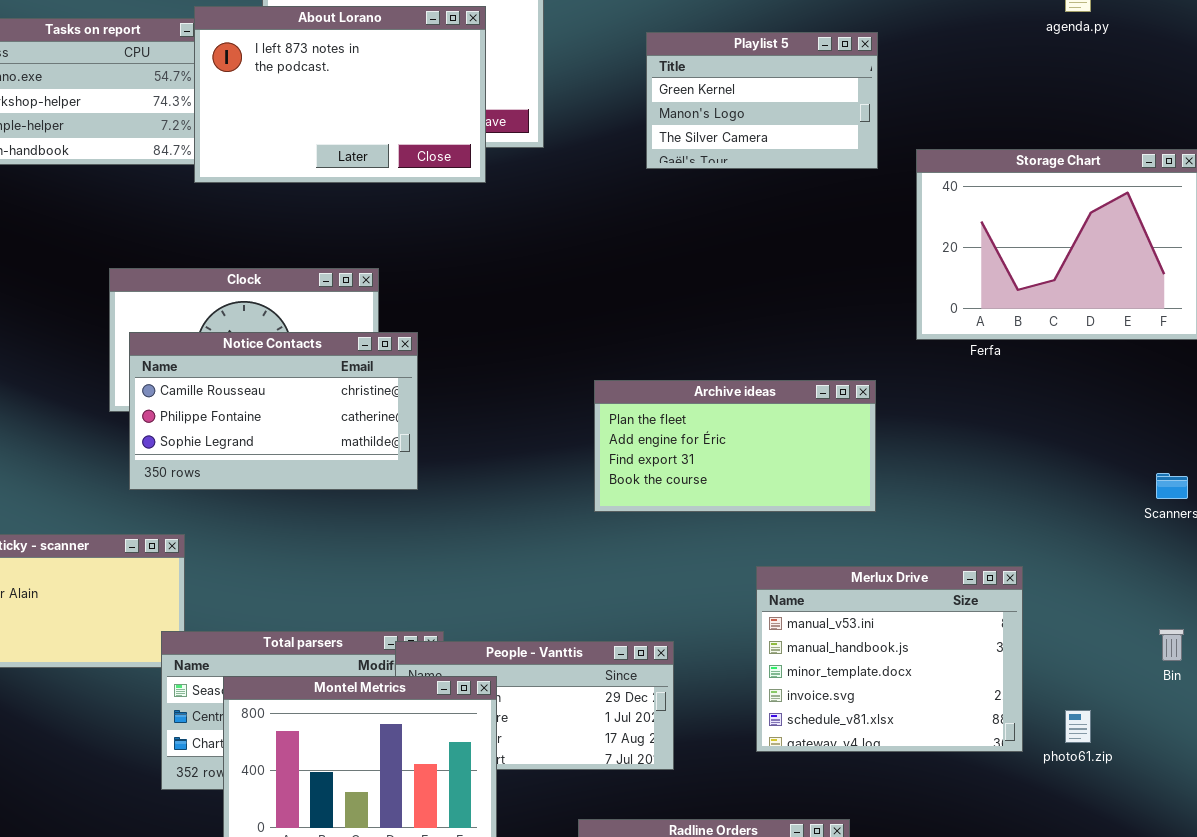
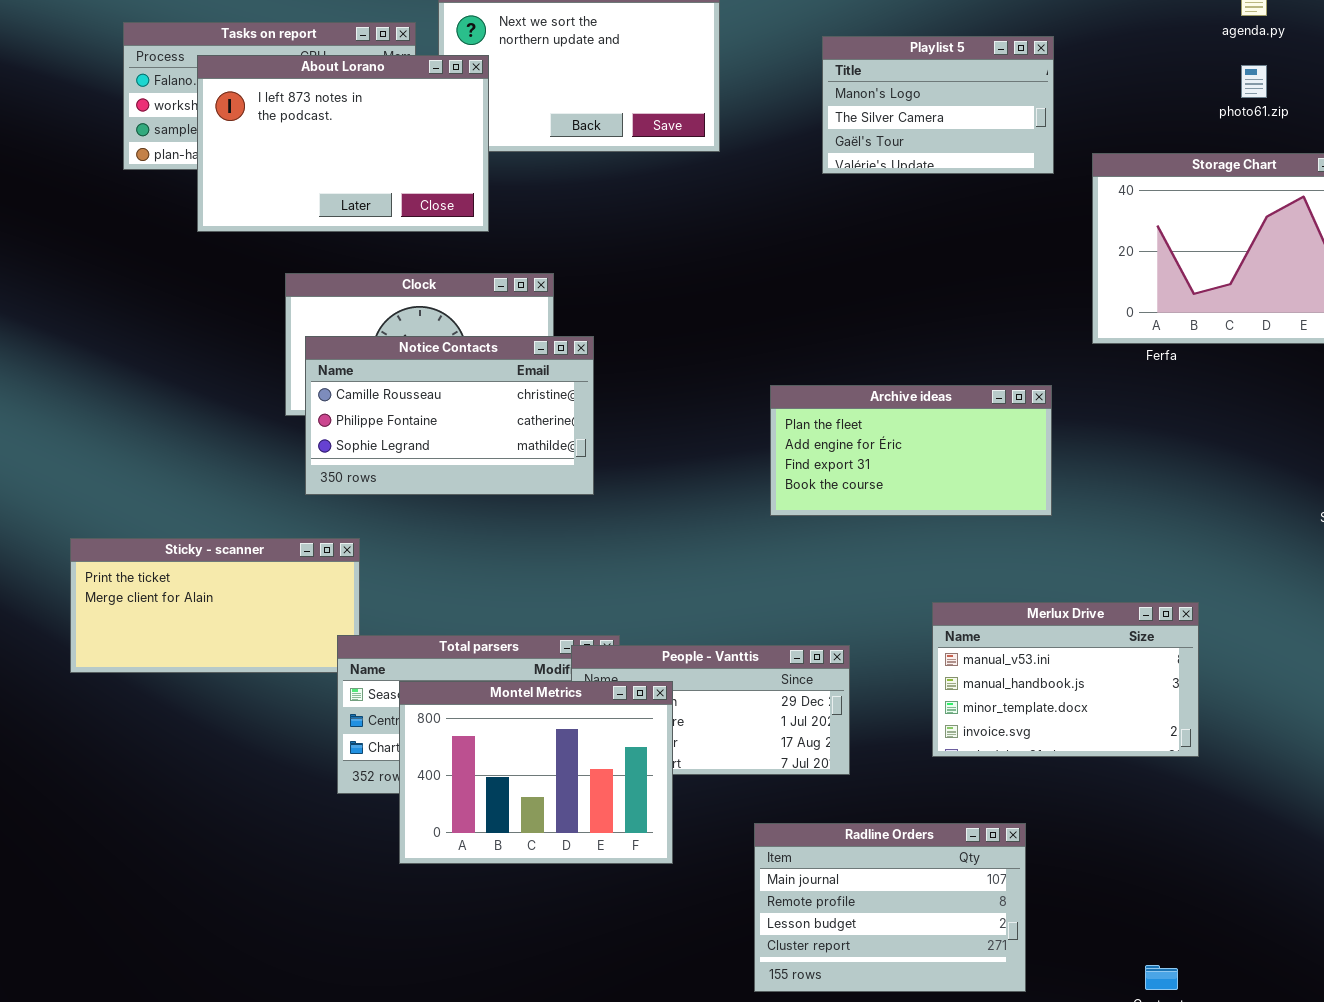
About Lorano: [194,6,486,183] -> [197,55,489,232], moved
Playlist 5: [646,32,878,169] -> [822,36,1054,174], scrolled down 1 row
Merlux Drive: [756,566,1023,752] -> [932,602,1199,757], resized
photo61.zip: [1065,710,1091,743] -> [1241,65,1267,98], moved

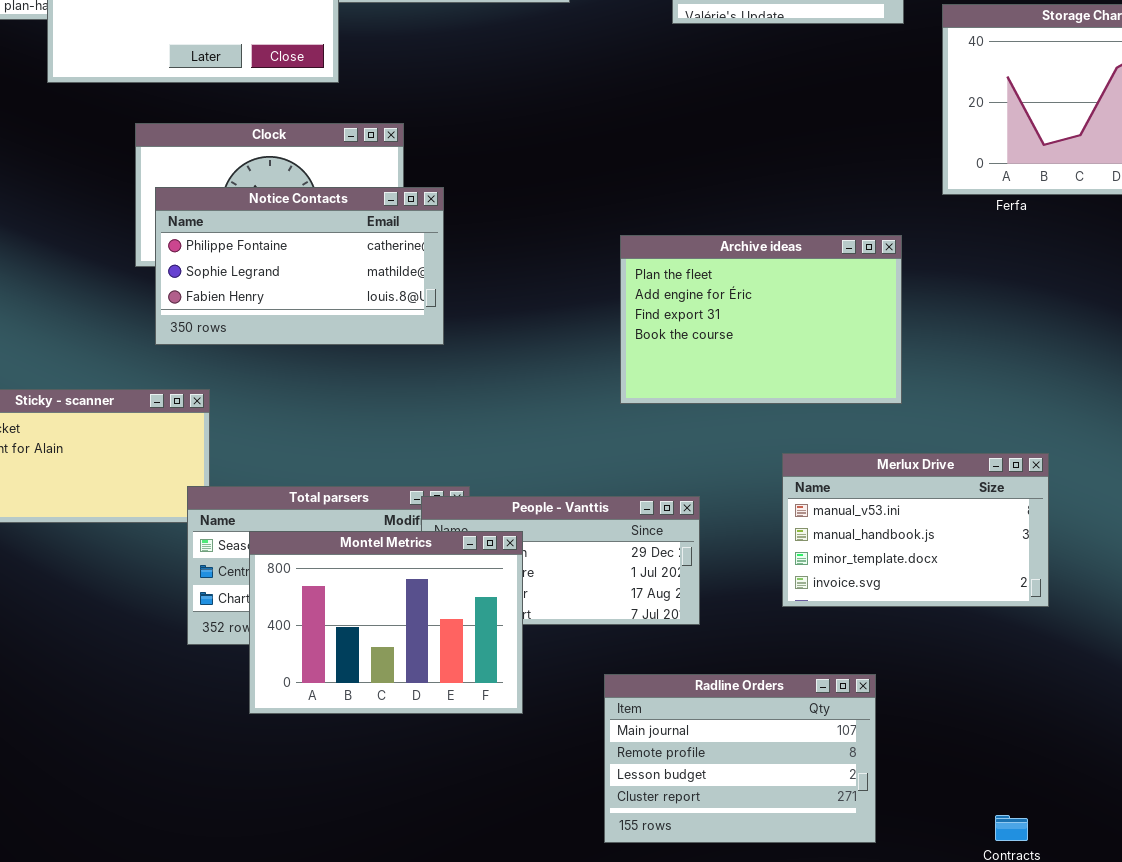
Notice Contacts: [305,336,594,495] -> [155,187,444,345], scrolled down 1 row
Archive ideas: [770,385,1052,516] -> [620,235,902,404], resized

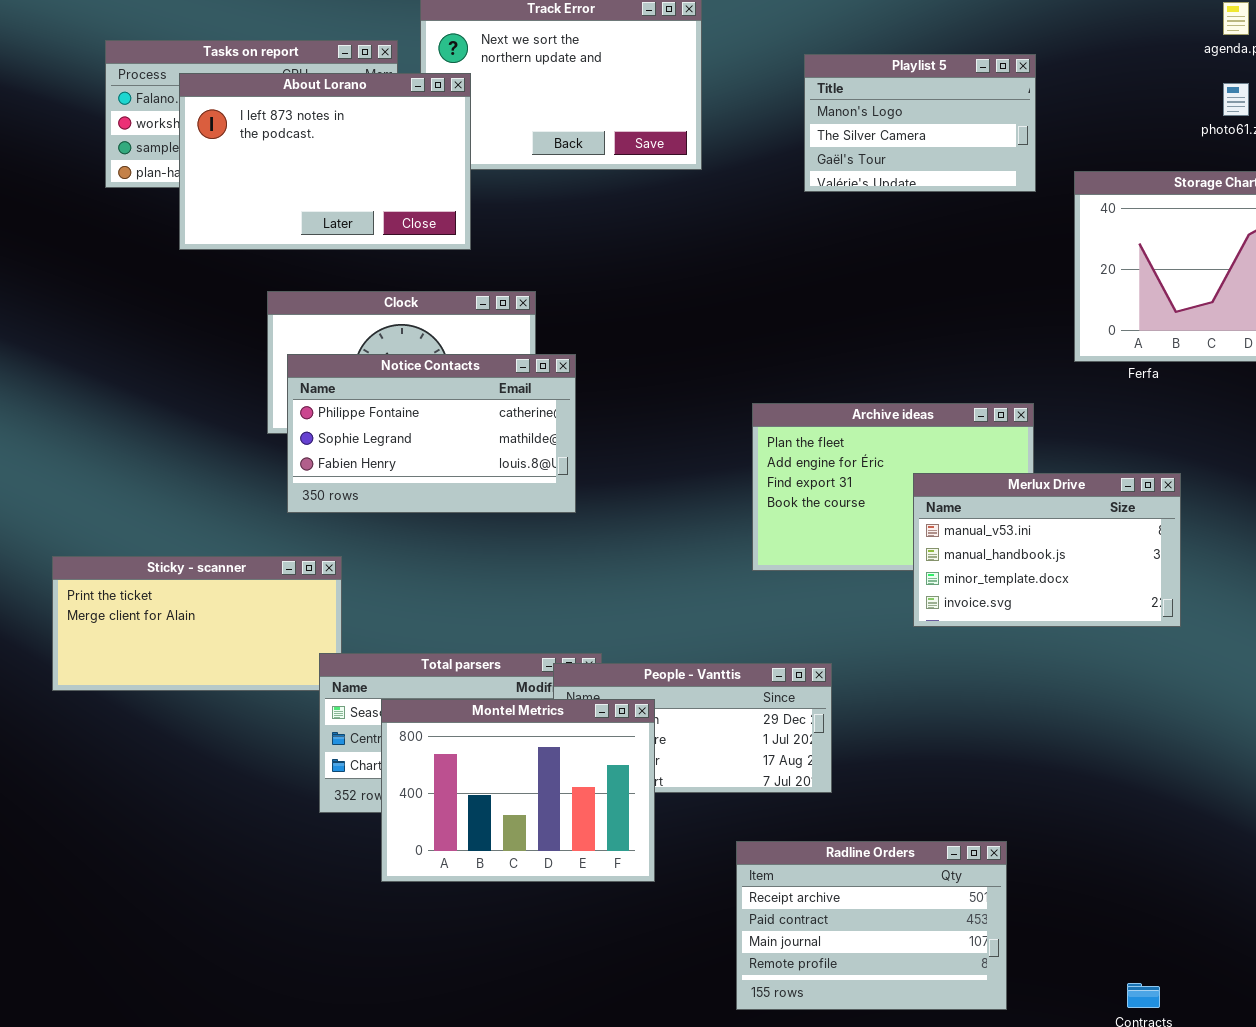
Merlux Drive: [782,453,1049,607] -> [913,473,1181,627], moved
Radline Orders: [604,674,876,843] -> [736,841,1007,1010], scrolled up 2 rows

